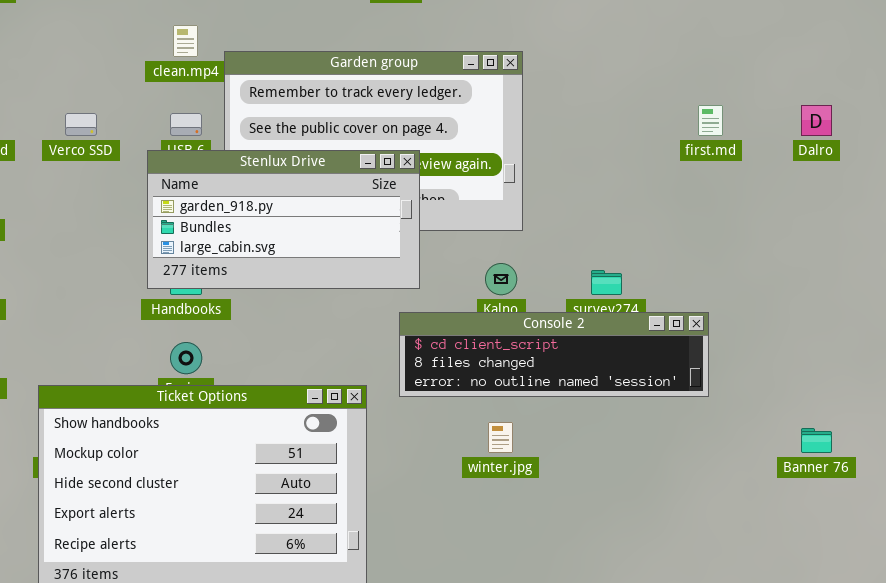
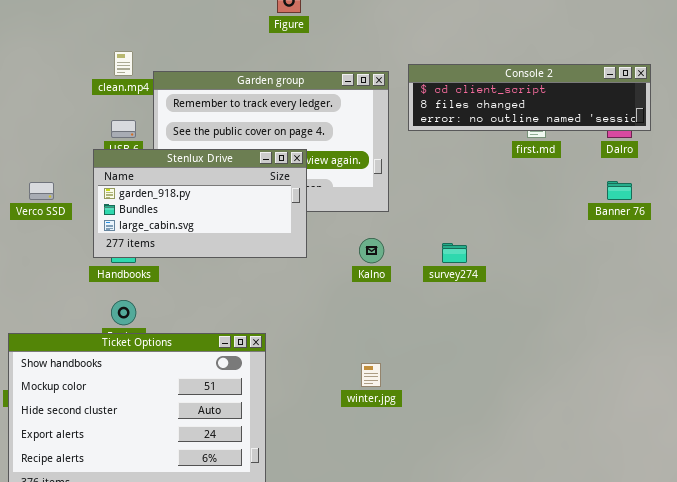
Verco SSD: [65,113,97,136] -> [29,182,54,200], moved
Console 2: [399,312,709,397] -> [408,64,651,131], moved
Banner 76: [801,428,832,453] -> [607,181,632,200], moved

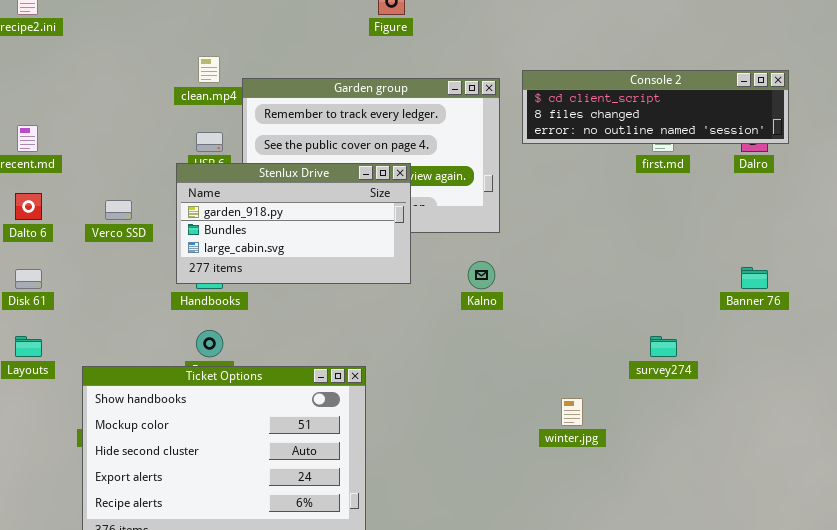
Banner 76: [607,181,632,200] -> [741,267,768,289], moved
survey274: [442,243,467,263] -> [650,336,677,357], moved
winter.jpg: [361,363,381,387] -> [561,398,583,426], moved

